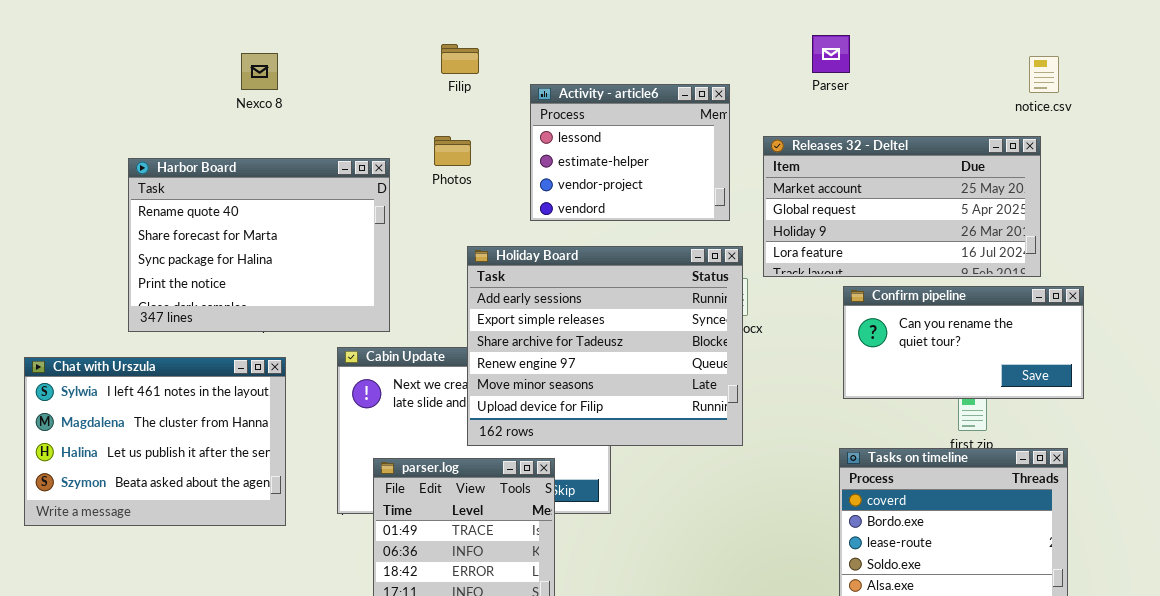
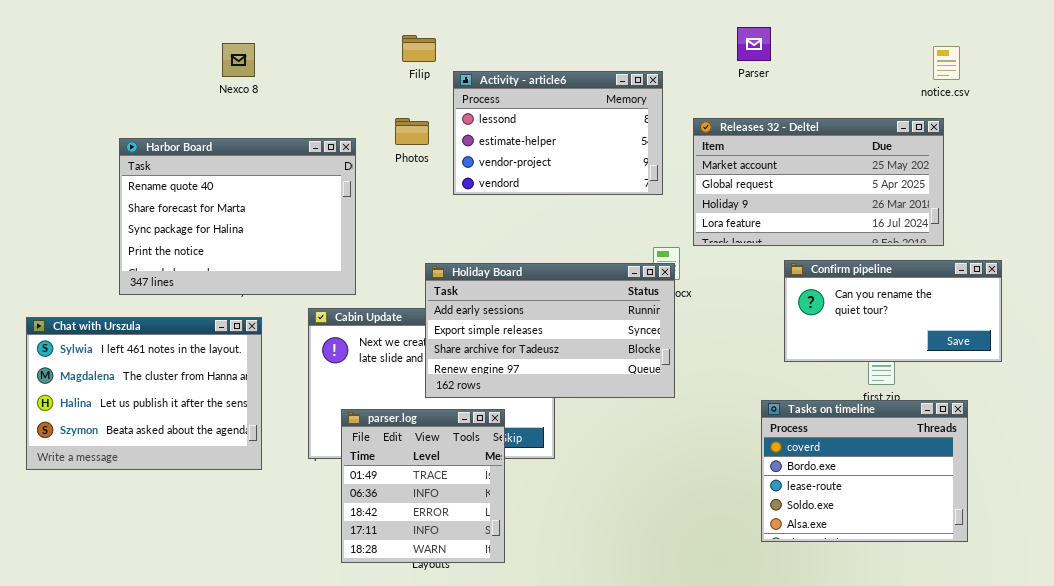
Activity - article6: [530,84,730,221] -> [453,71,663,195], resized
Holiday Board: [467,246,743,446] -> [425,263,675,398], resized
Confirm pipeline: [843,286,1084,399] -> [784,260,1002,362], moved

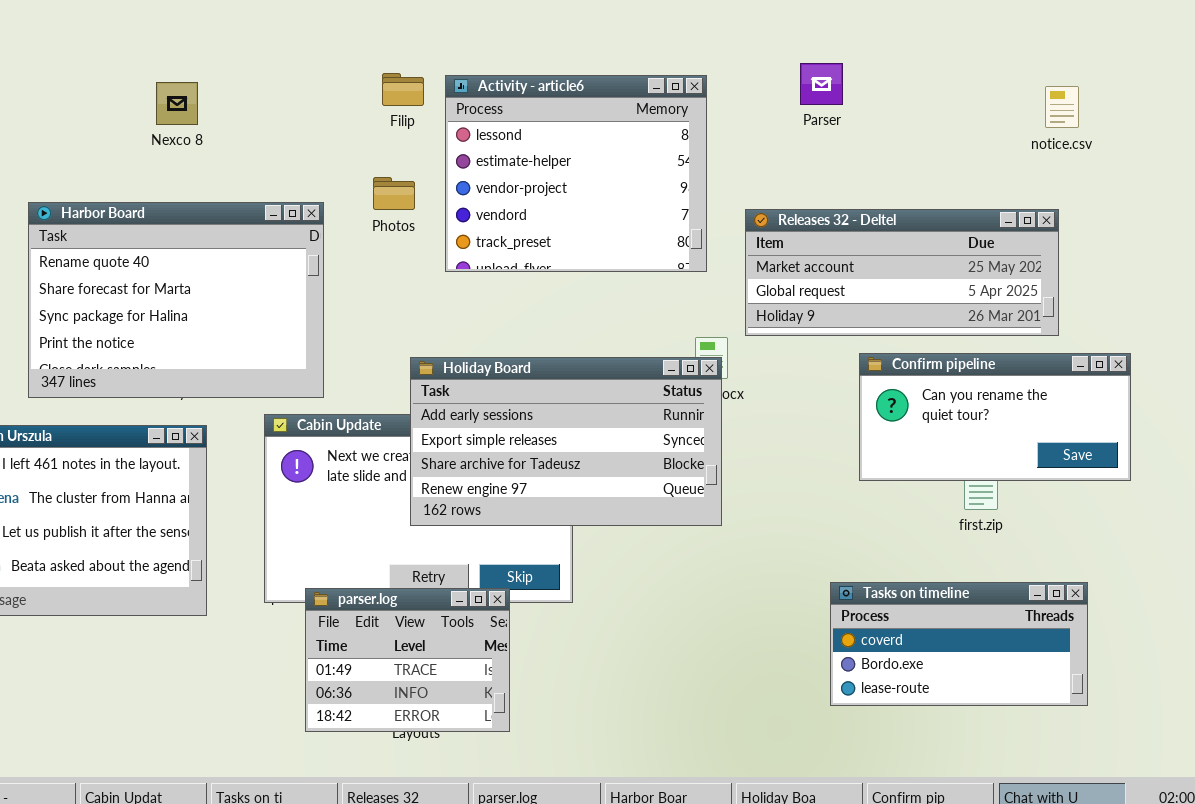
Activity - article6: [453,71,663,195] -> [445,75,707,272], resized
Releases 32 - Deltel: [693,118,944,246] -> [745,209,1059,336], resized
Tasks on timeline: [761,400,968,542] -> [830,582,1088,706], resized
parser.log: [341,409,505,563] -> [305,588,510,732], resized

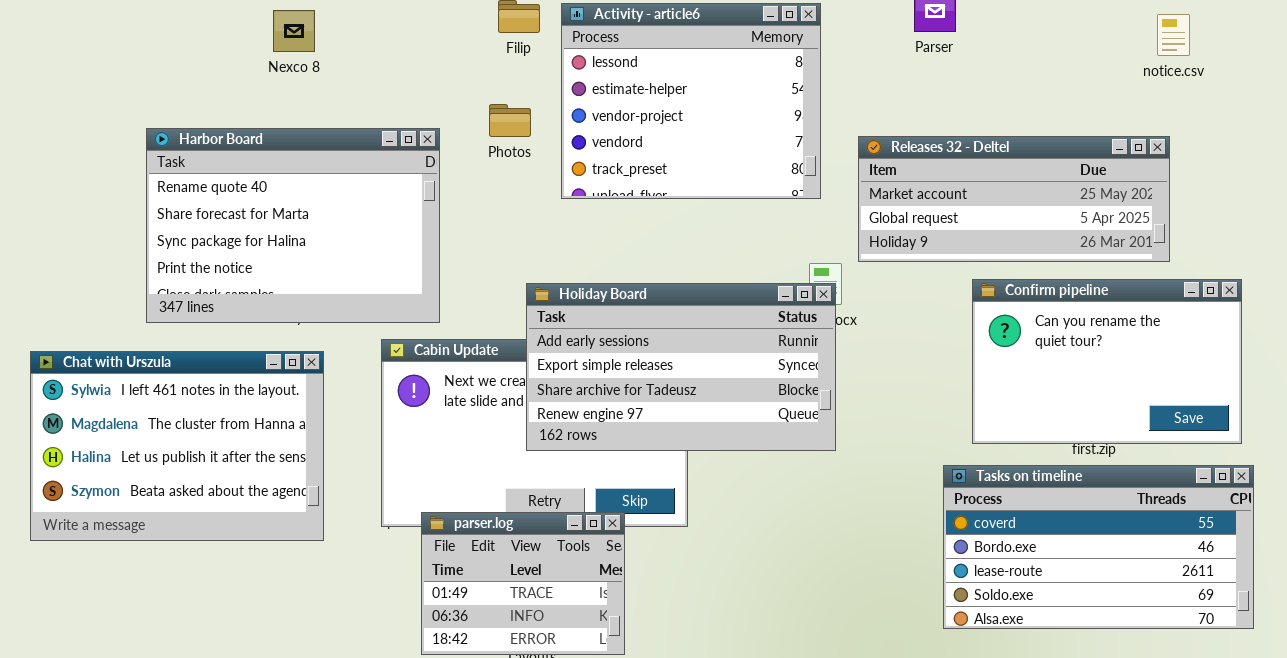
Confirm pipeline: [859,353,1131,481] -> [972,279,1242,444], resized
Tasks on timeline: [830,582,1088,706] -> [943,465,1254,629], resized

